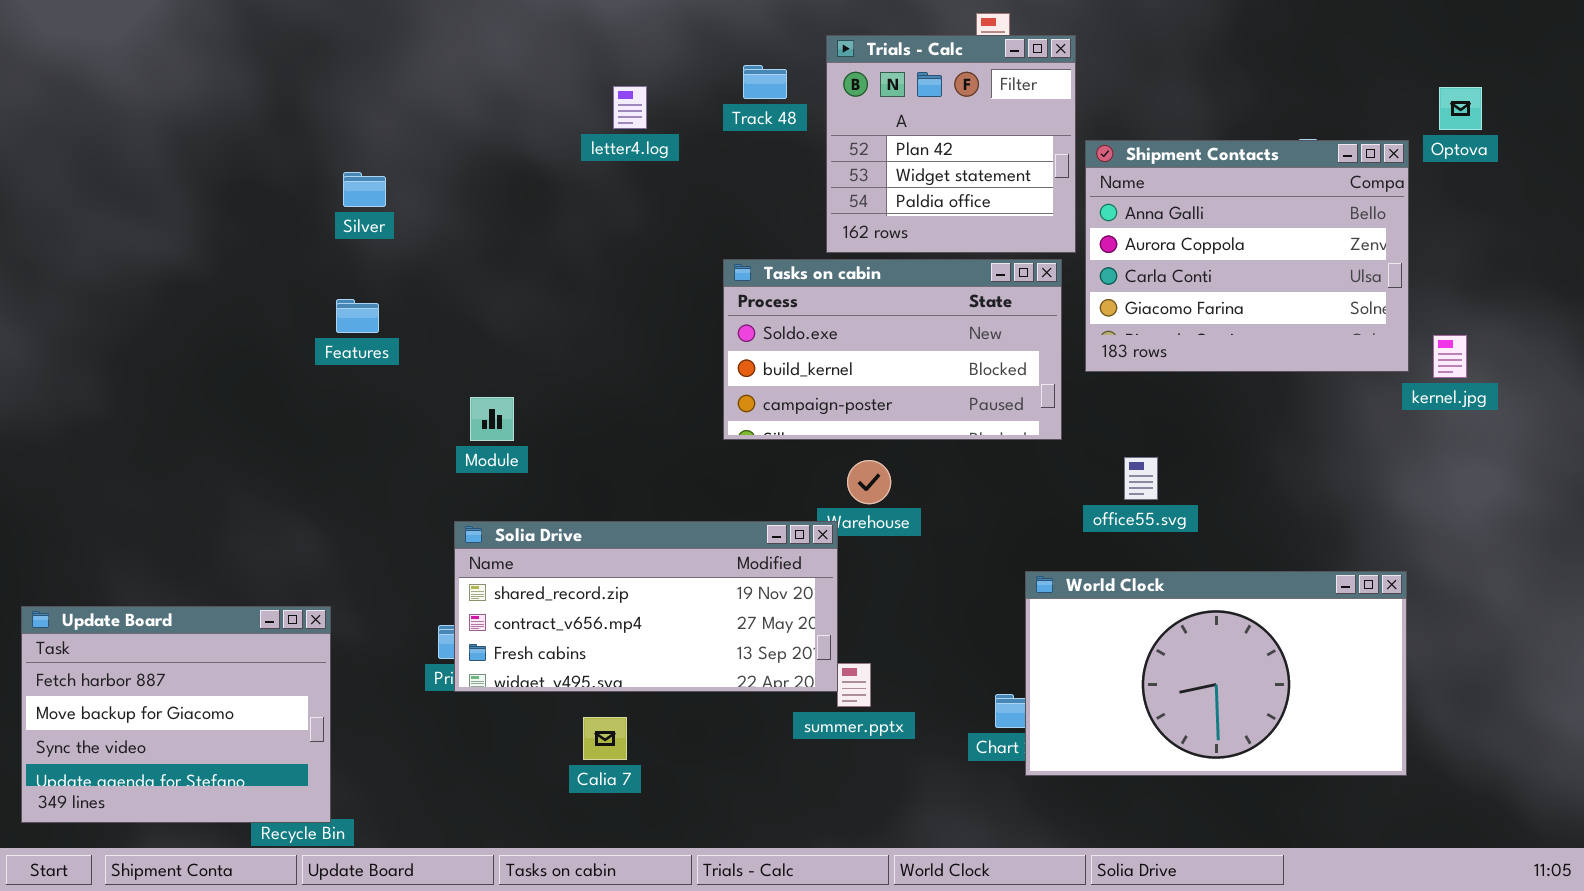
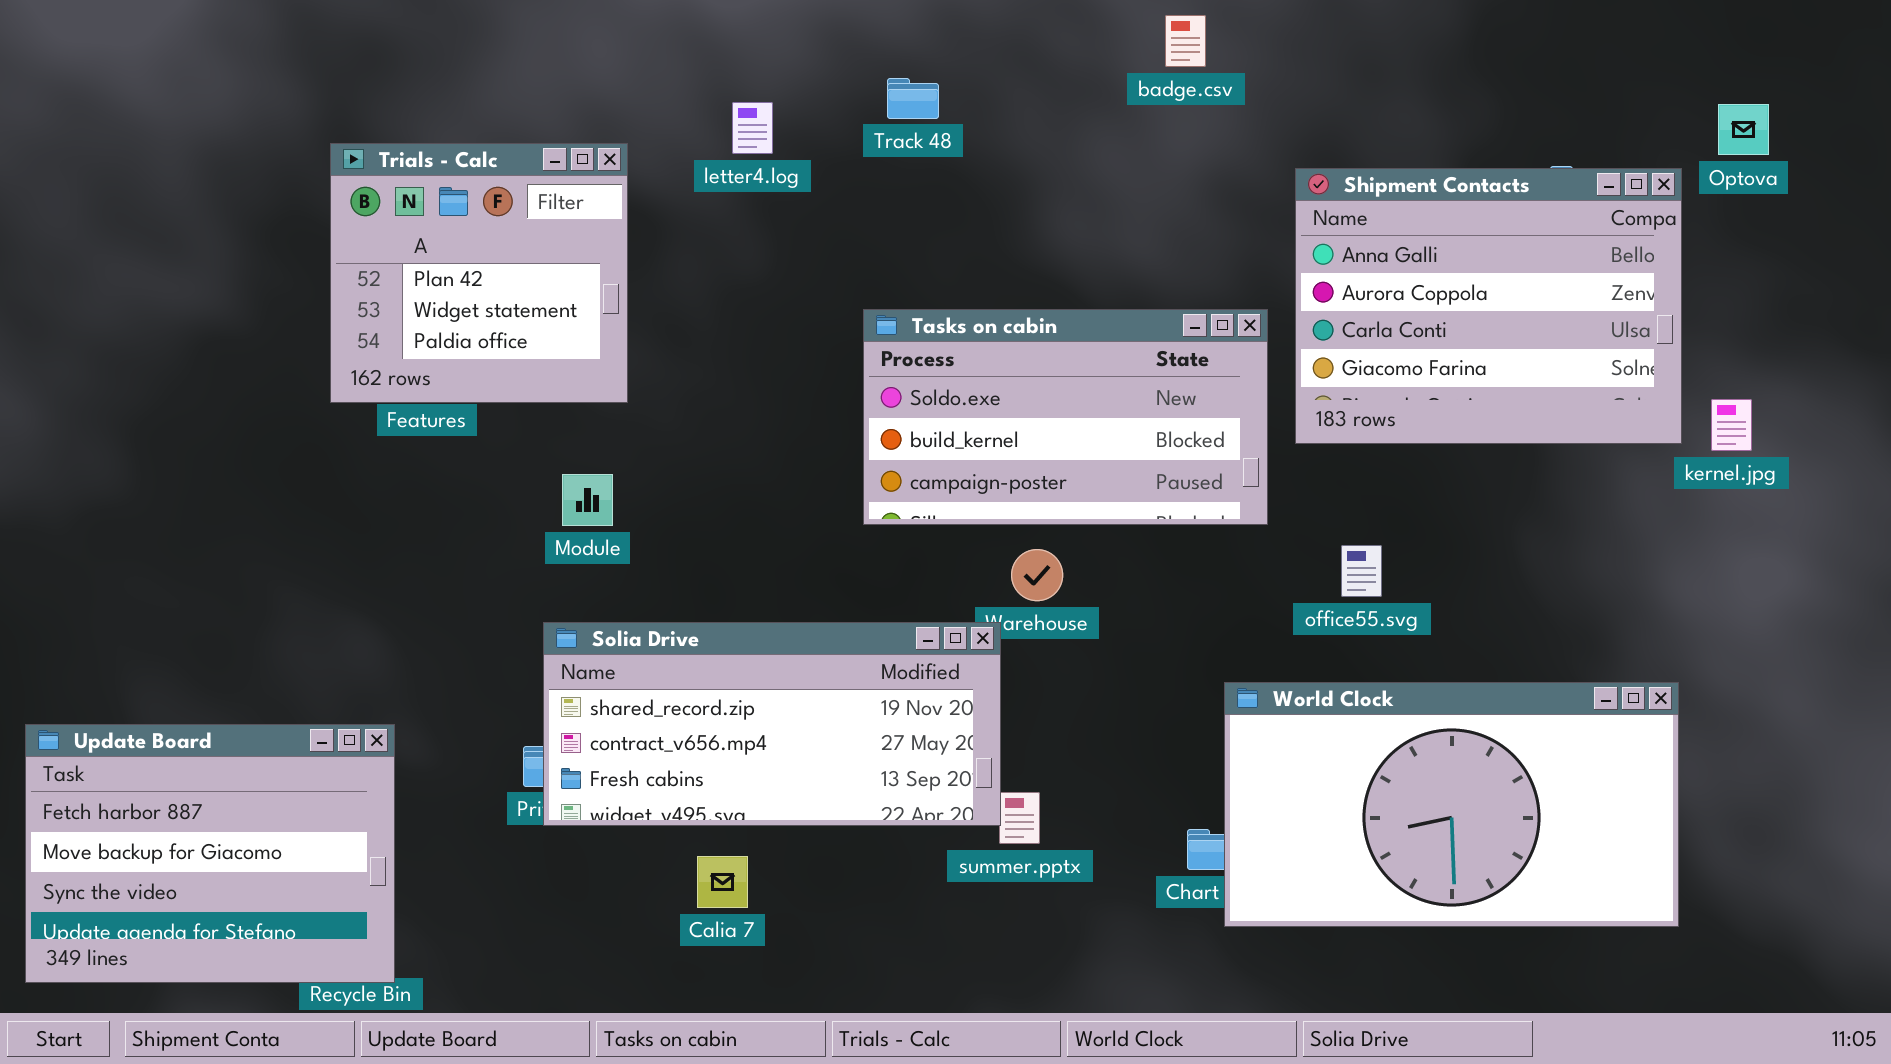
Trials - Calc: [826,35,1076,253] -> [330,143,628,403], moved

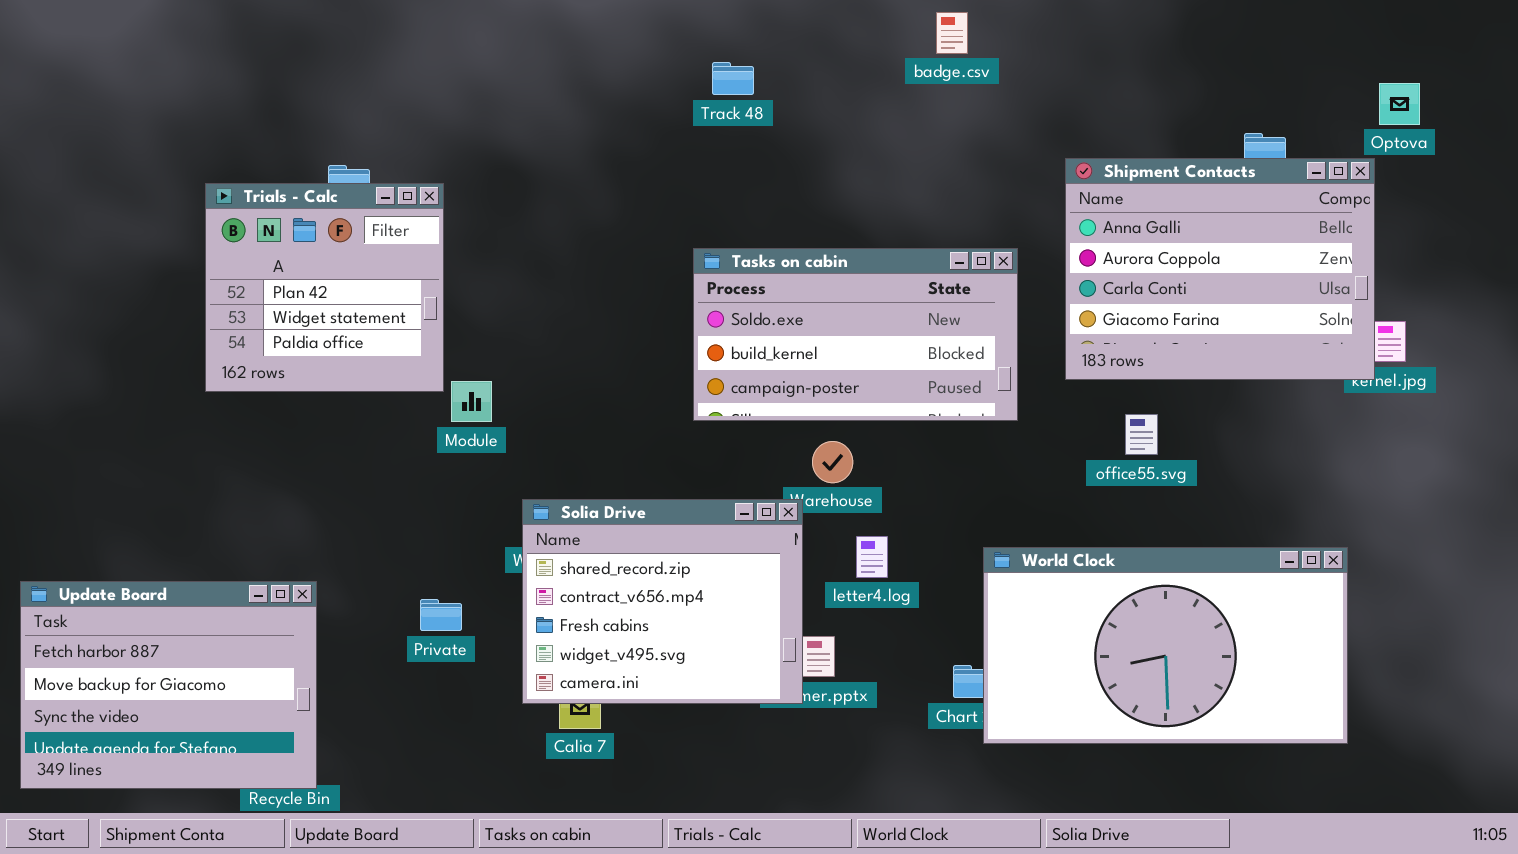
letter4.log: [732,102,773,154] -> [856,536,888,578], moved
Trials - Calc: [330,143,628,403] -> [205,183,444,392], moved
Shipment Contacts: [1295,168,1682,444] -> [1065,158,1375,380], moved
office55.svg: [1341,545,1382,597] -> [1125,414,1158,455], moved
Solia Drive: [543,622,1001,826] -> [522,499,803,704], resized

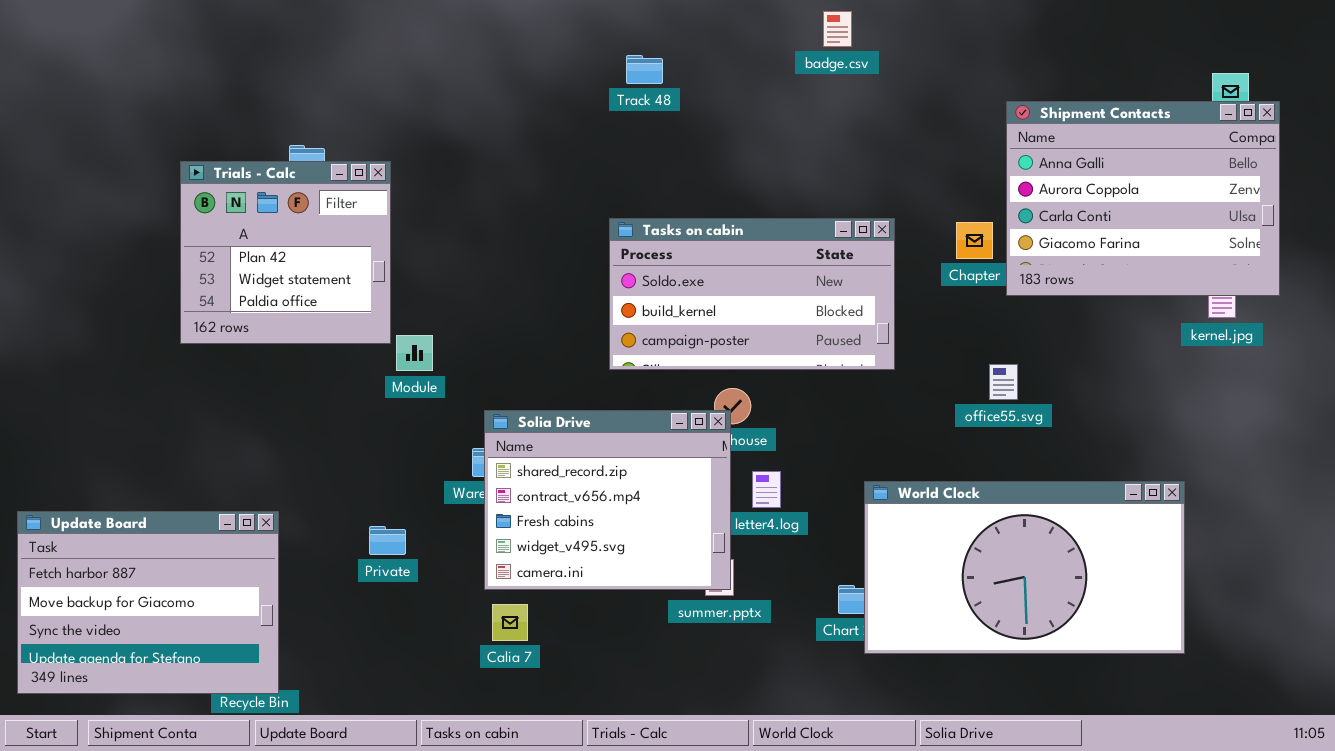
Shipment Contacts: [1065,158,1375,380] -> [1006,101,1280,296], moved
Solia Drive: [522,499,803,704] -> [484,410,731,590], moved

